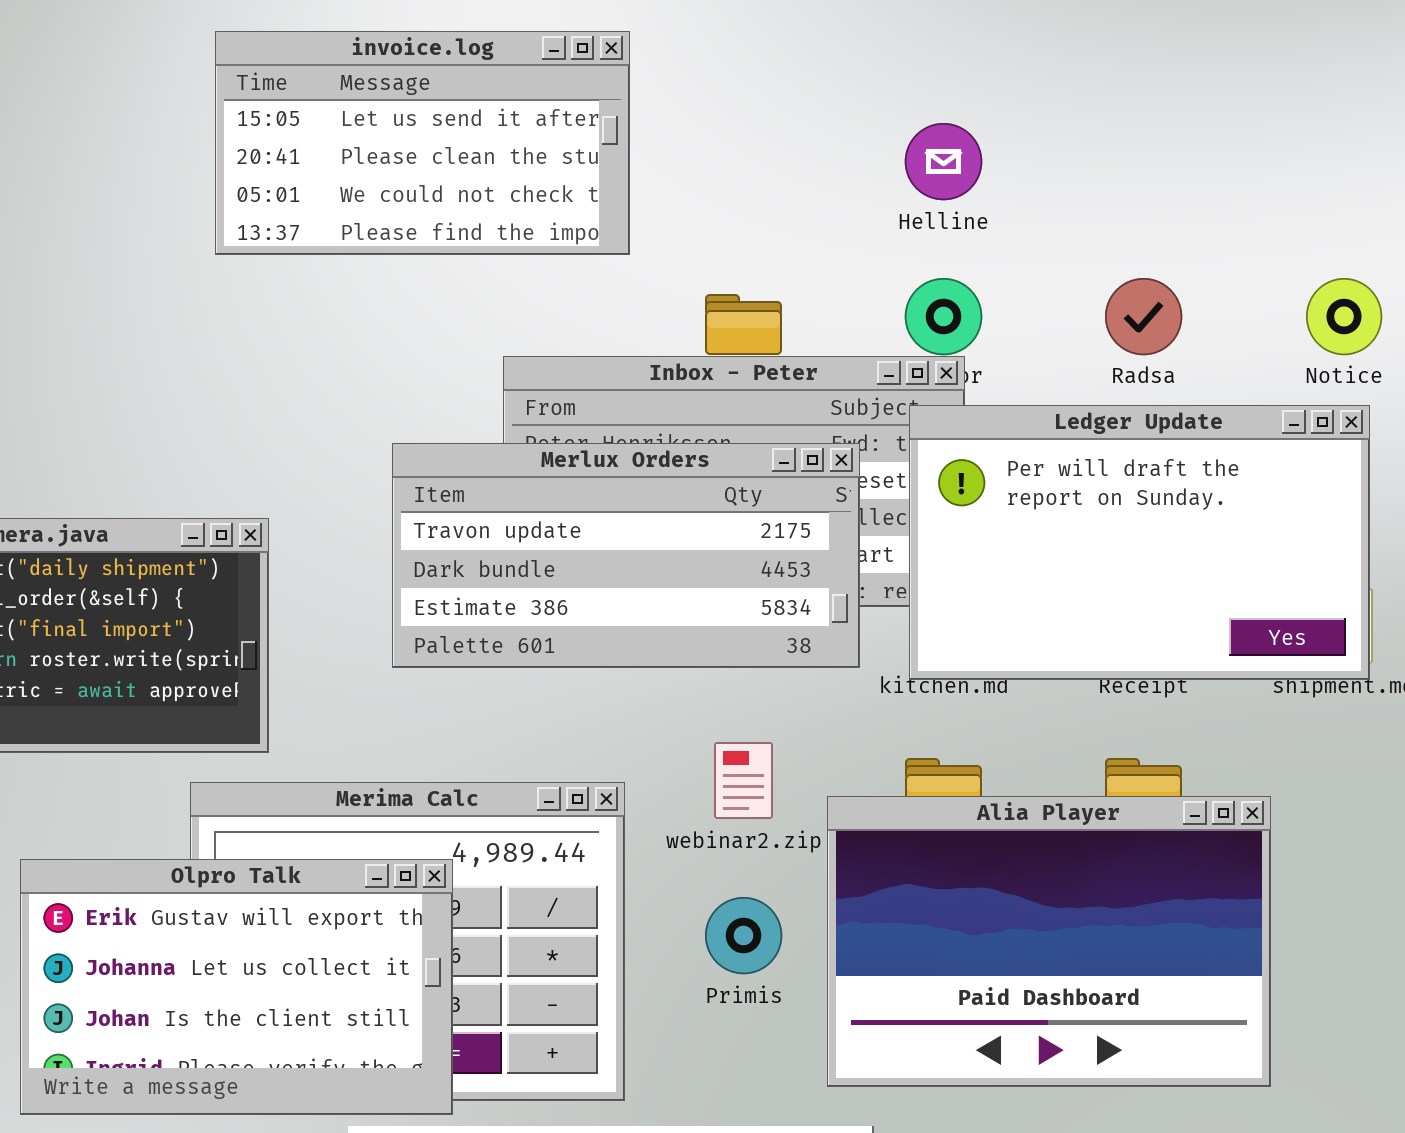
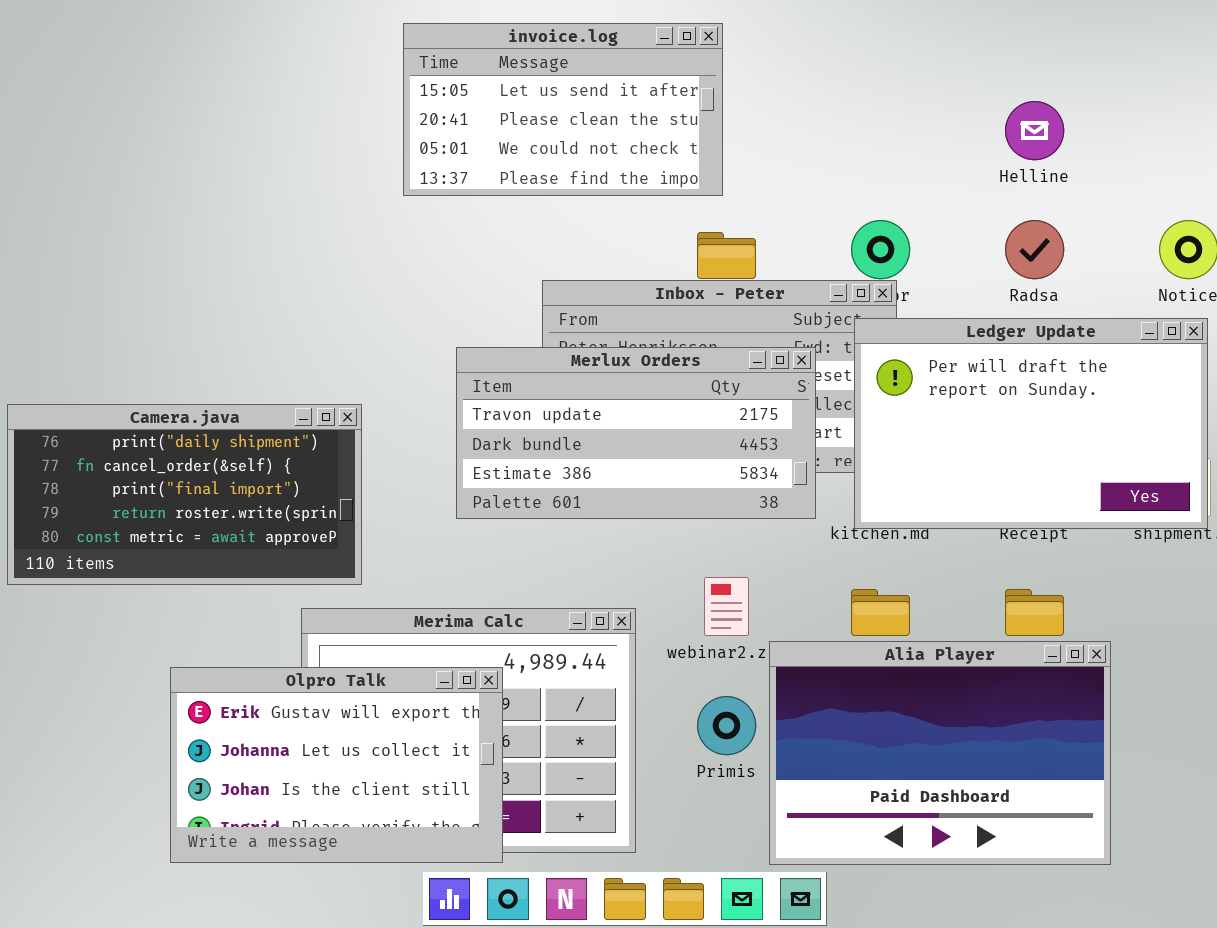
invoice.log: [215,31,630,255] -> [403,23,723,196], moved
Helline: [905,123,982,200] -> [1005,101,1064,160], moved
Alia Player: [827,796,1271,1087] -> [769,641,1111,865], moved

